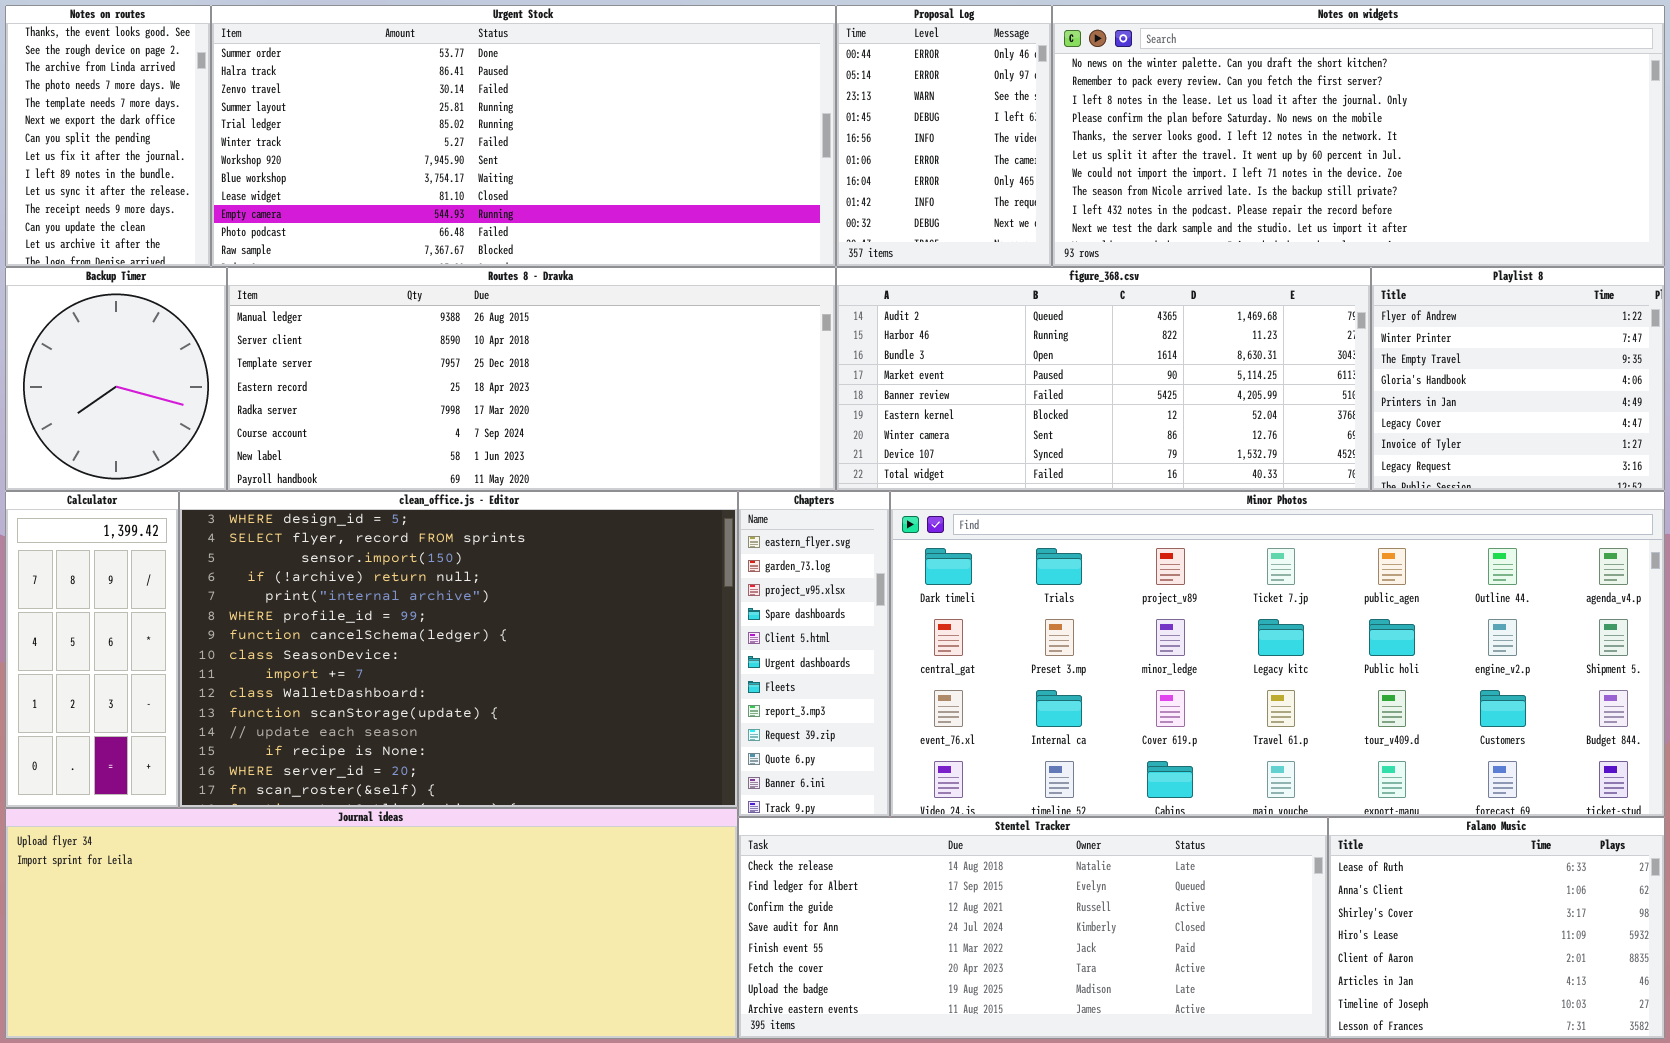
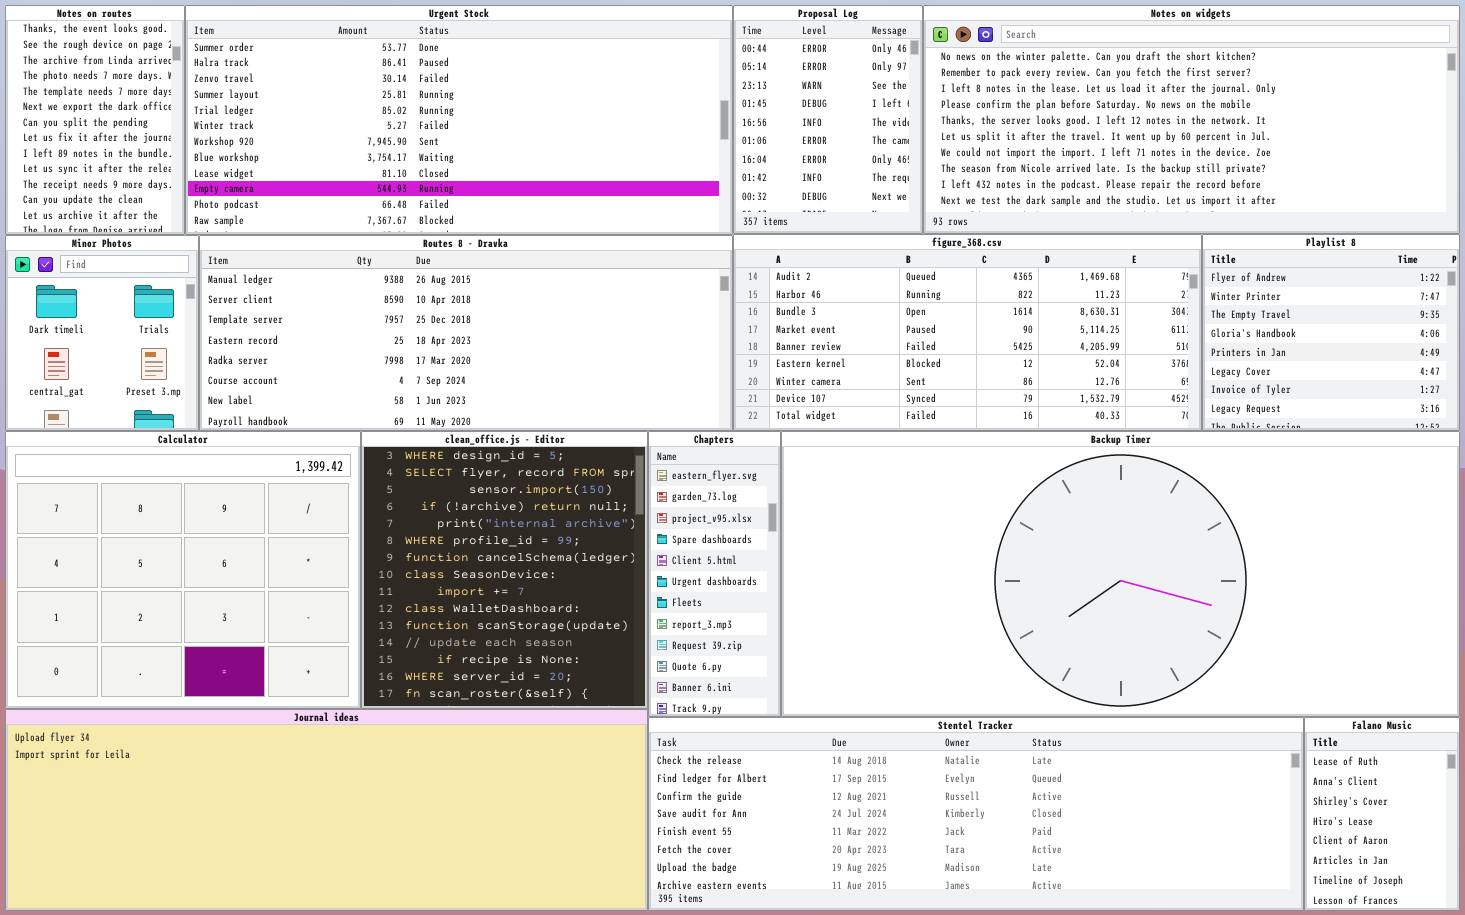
Backup Timer: [5,267,227,491] -> [781,431,1460,717], moved, resized
Calculator: [5,491,179,808] -> [5,431,361,709], resized
clean_office.js - Editor: [179,491,738,808] -> [361,431,648,709], resized
Minor Photos: [890,491,1665,817] -> [5,235,199,431], moved, resized
Stentel Tracker: [738,817,1328,1039] -> [648,717,1304,911], resized
Falano Music: [1328,817,1665,1039] -> [1304,717,1460,911], resized

